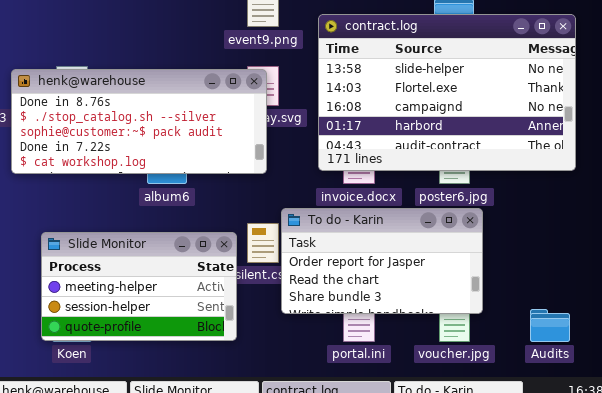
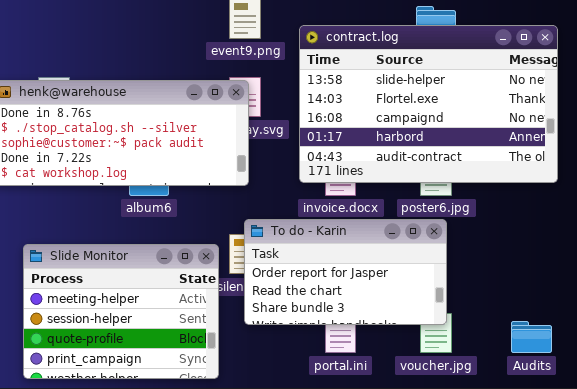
To do - Karin: [281,208,483,314] -> [244,219,447,325], moved
Slide Monitor: [41,232,237,341] -> [23,244,219,379], resized

